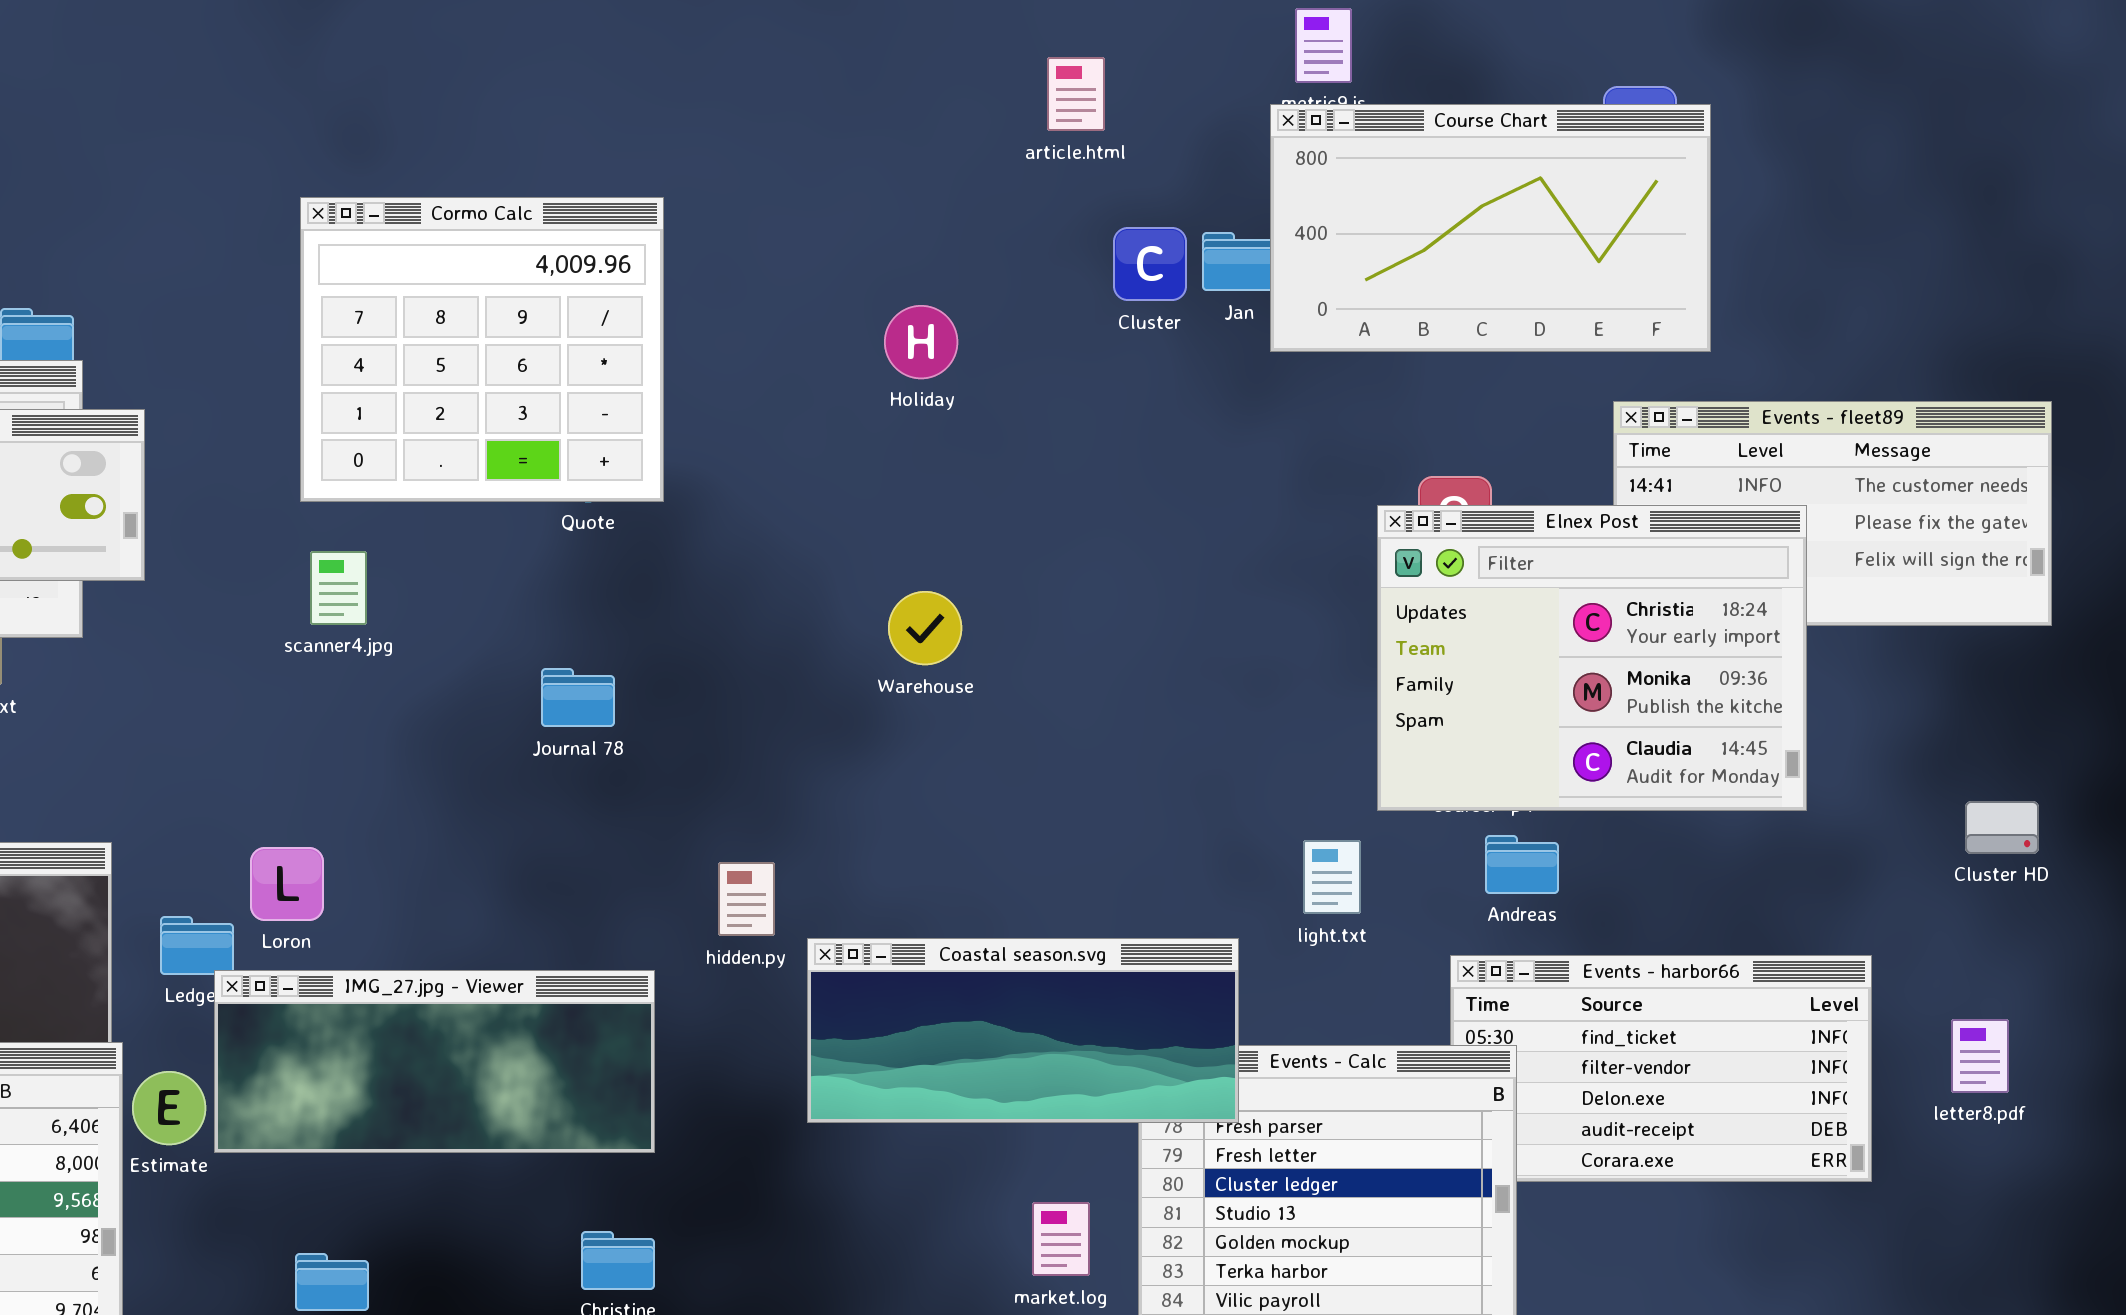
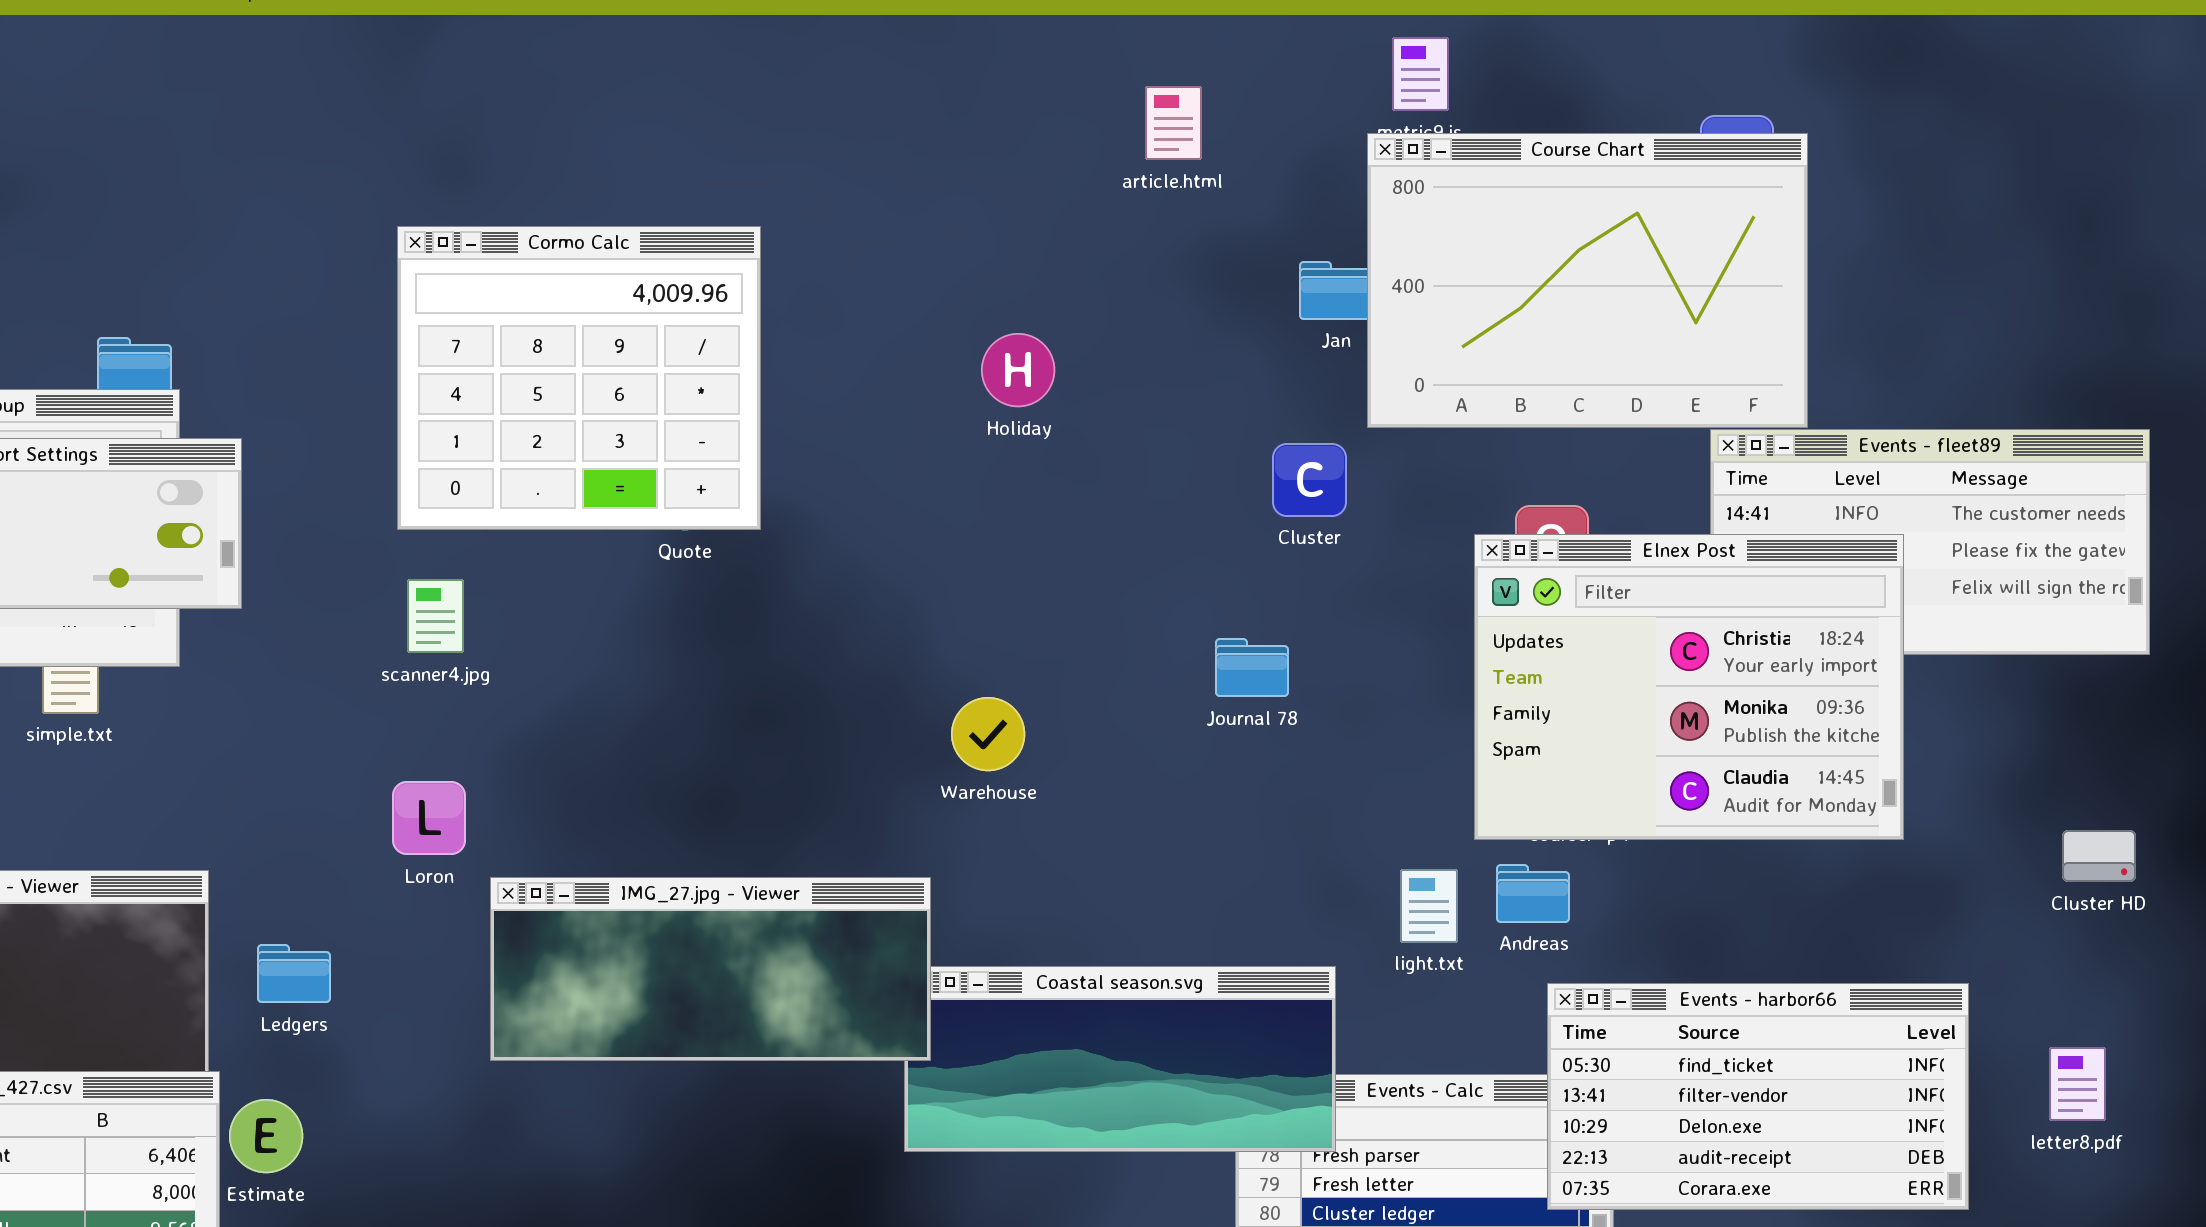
Course Chart: [1270,104,1711,352] -> [1367,133,1808,428], resized
Cluster: [1113,227,1187,301] -> [1272,443,1347,517], moved
Warehouse: [888,591,962,665] -> [951,697,1025,771], moved
Journal 78: [541,668,615,727] -> [1215,638,1289,697], moved
Andreas: [1485,835,1559,894] -> [1496,864,1570,923], moved
Loron: [250,847,324,921] -> [392,781,466,855], moved
Events - harbor66: [1450,955,1872,1182] -> [1547,983,1969,1210], raised
IMG_27.jpg - Viewer: [214,970,655,1153] -> [490,877,931,1061], moved

